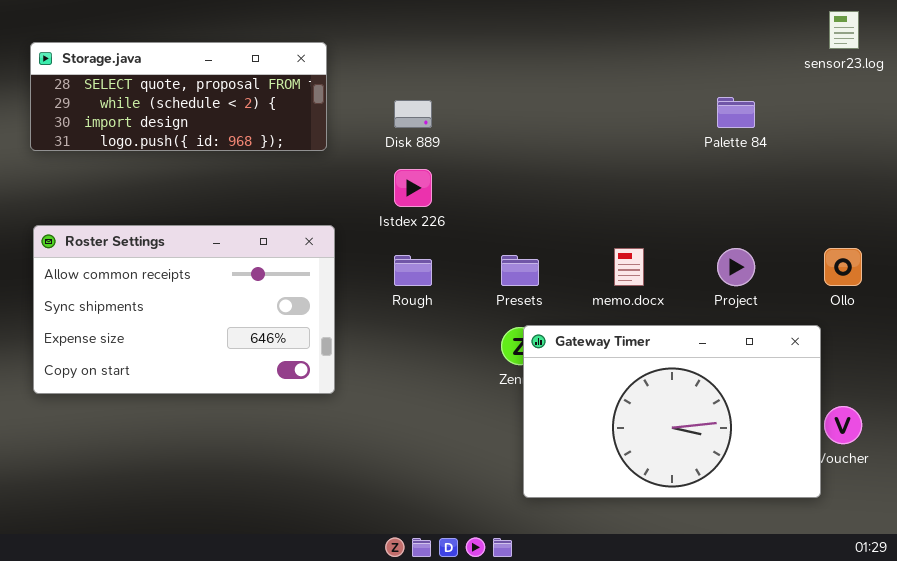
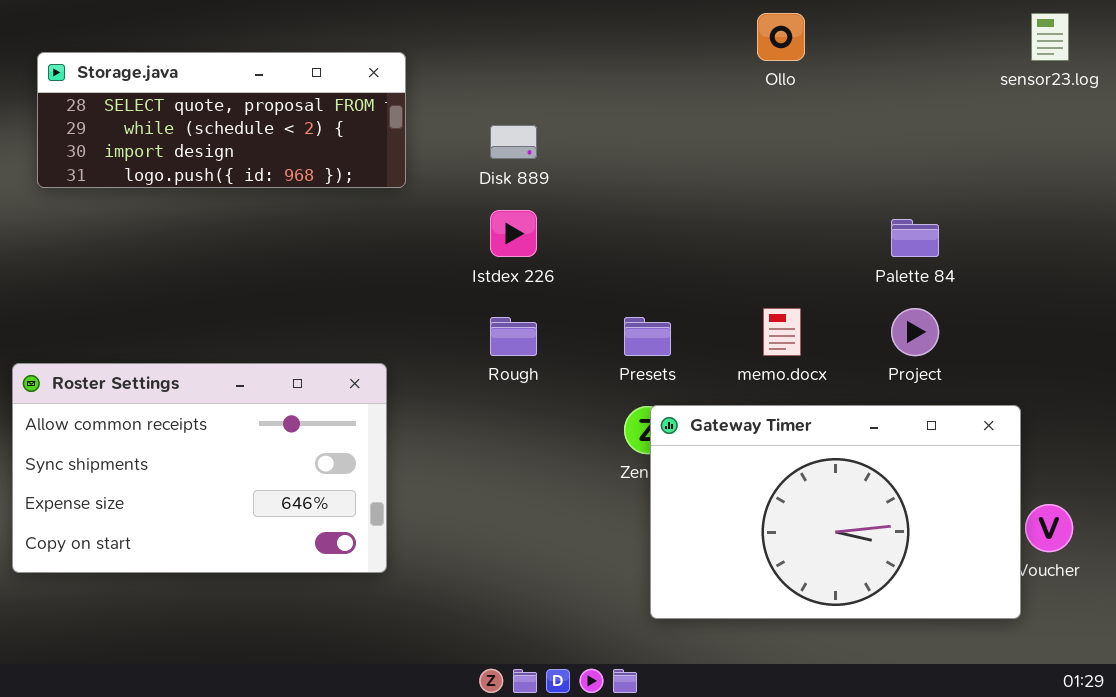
Palette 84: [717,97,755,128] -> [891,219,939,257], moved
Roster Settings: [33,225,335,394] -> [12,363,387,573], moved
Ollo: [824,248,862,286] -> [757,13,805,61], moved

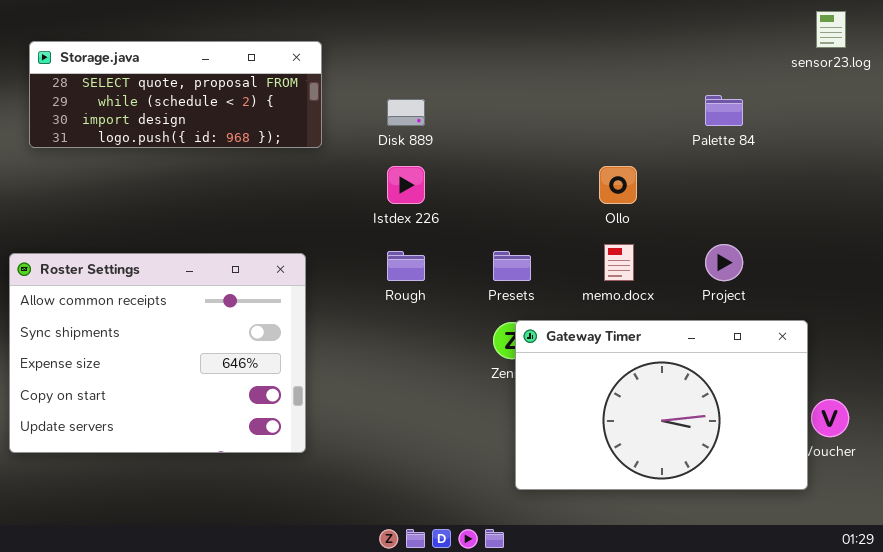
Ollo: [757,13,805,61] -> [599,166,637,204], moved
Palette 84: [891,219,939,257] -> [705,95,743,126], moved
Roster Settings: [12,363,387,573] -> [9,253,306,453], resized

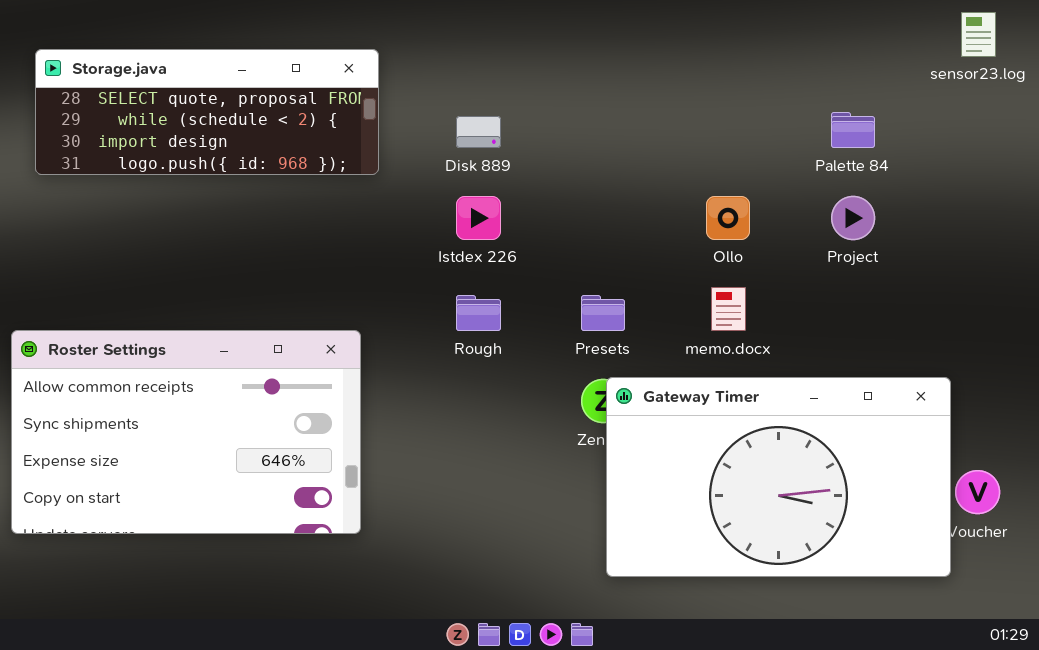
Project: [705,244,743,281] -> [831,196,875,240], moved
Roster Settings: [9,253,306,453] -> [11,330,361,534], resized

